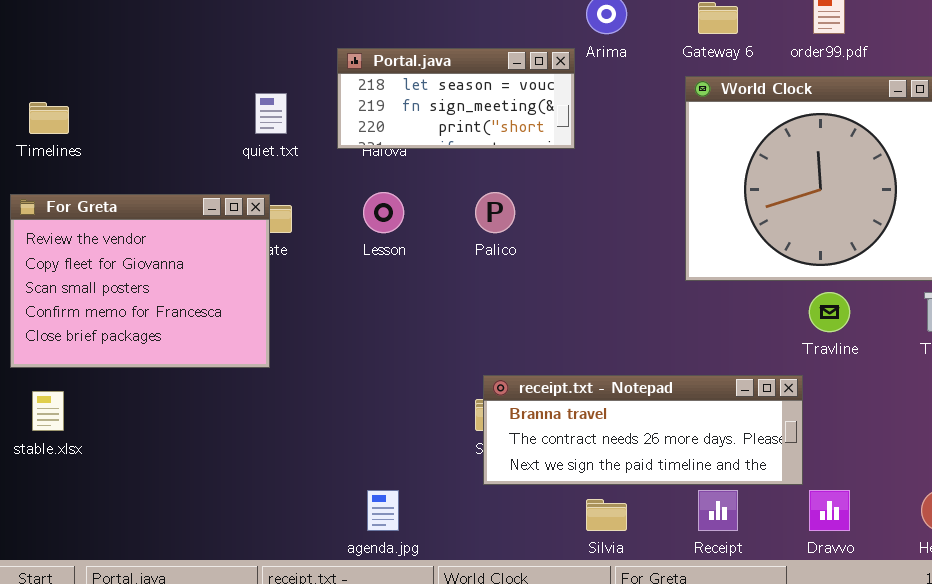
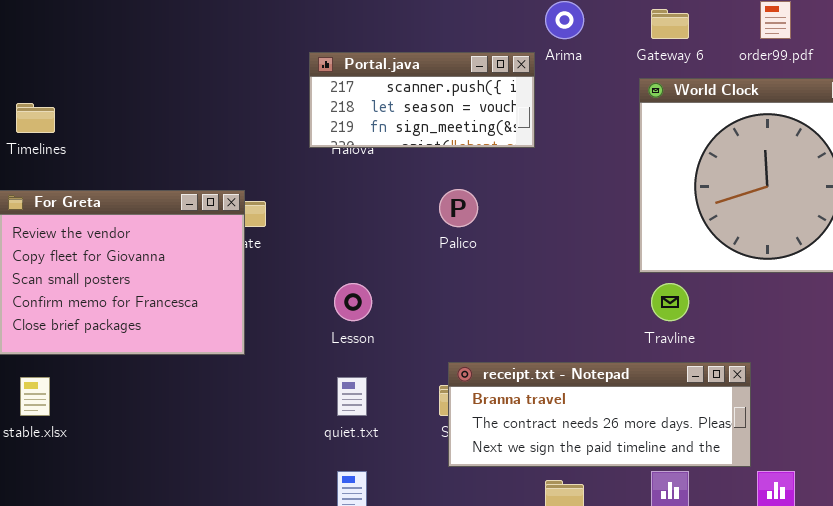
Portal.java: [337,48,575,149] -> [309,52,535,148], scrolled up 1 row
quiet.txt: [255,93,287,134] -> [337,377,367,416], moved
Lesson: [363,192,404,233] -> [334,283,372,321], moved
Travline: [809,292,850,332] -> [651,283,689,321], moved

